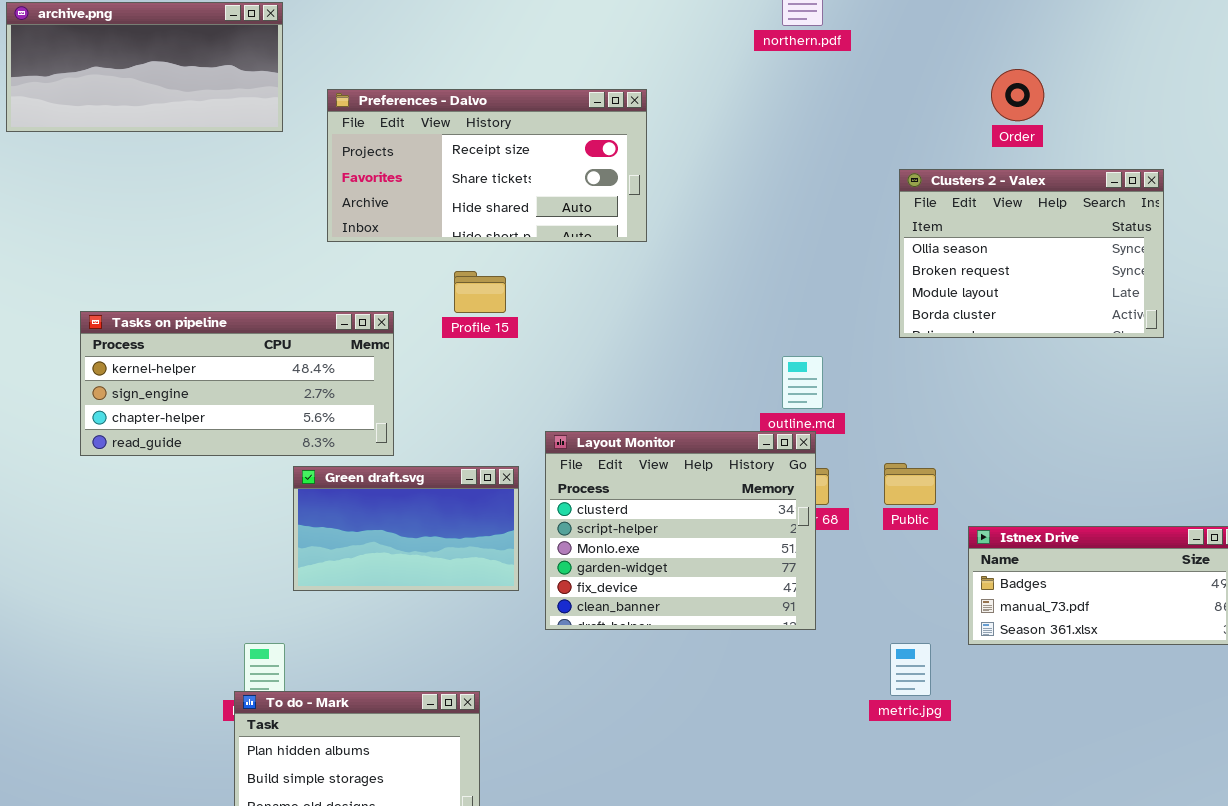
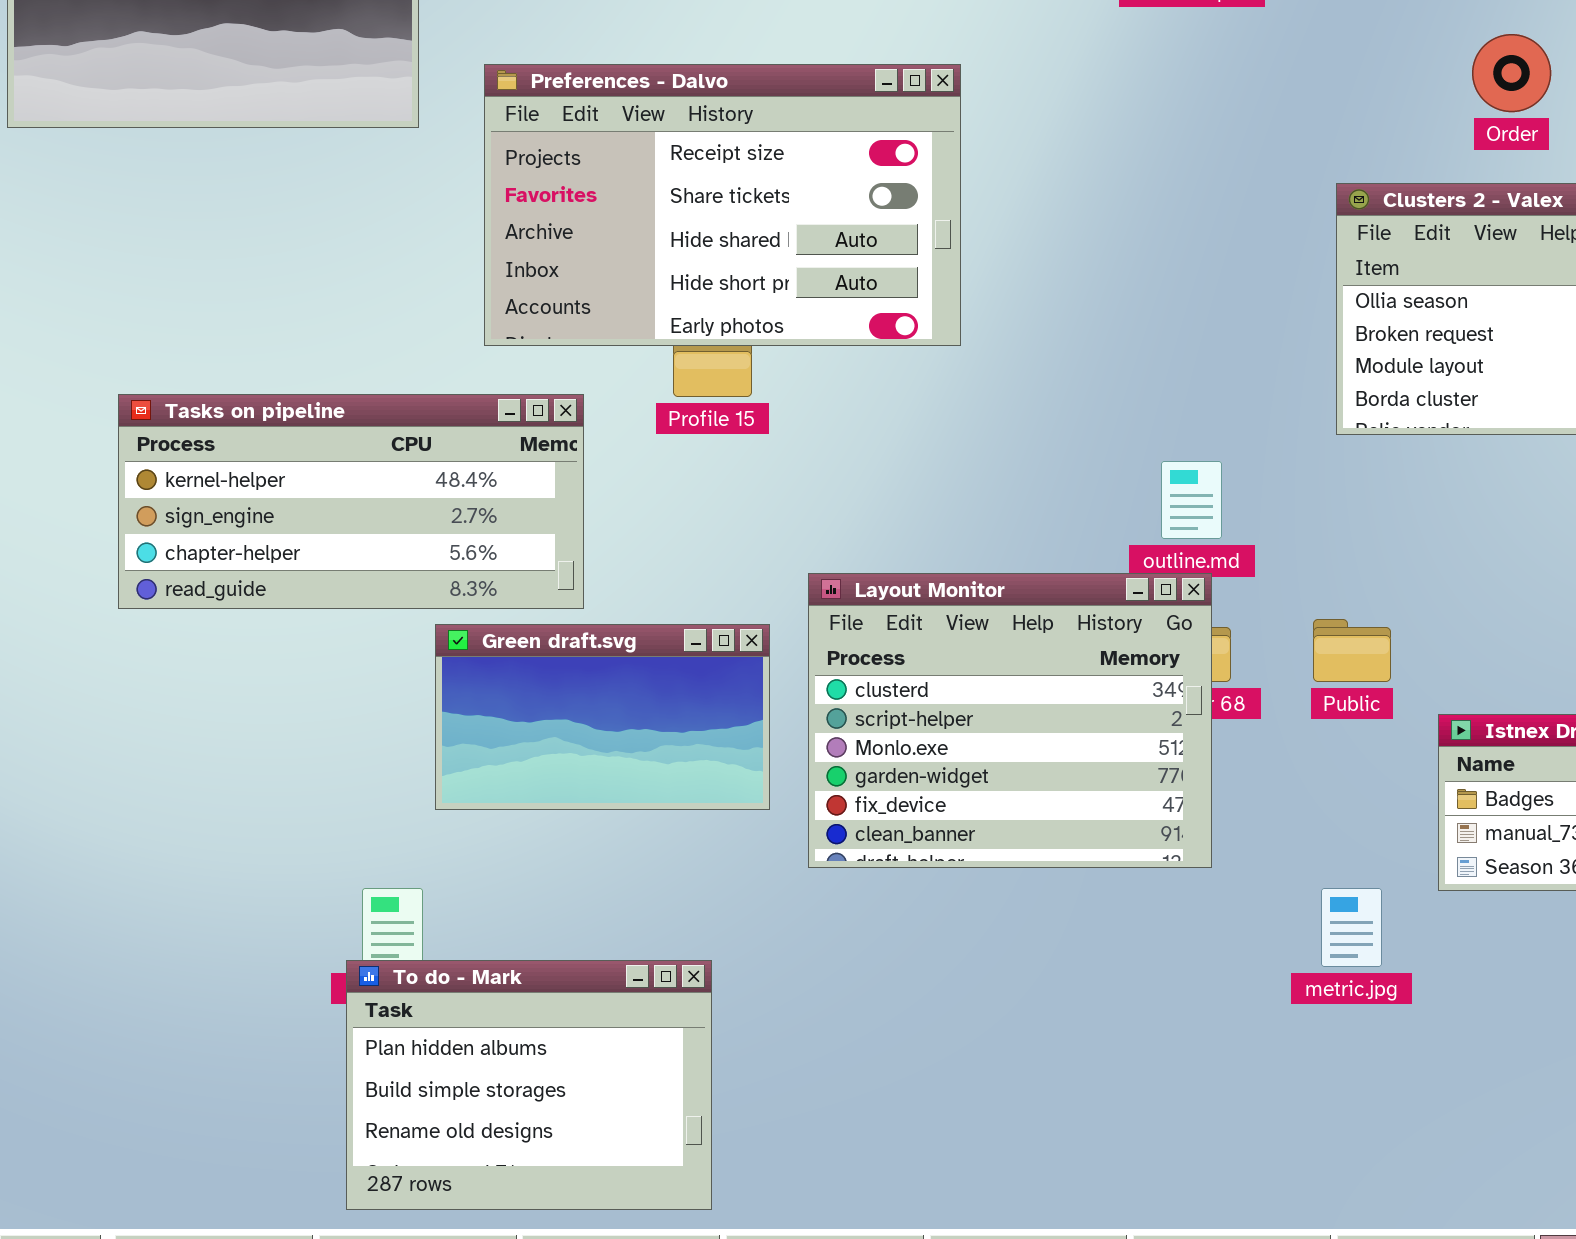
Preferences - Dalvo: [327,89,647,242] -> [484,64,961,346], resized

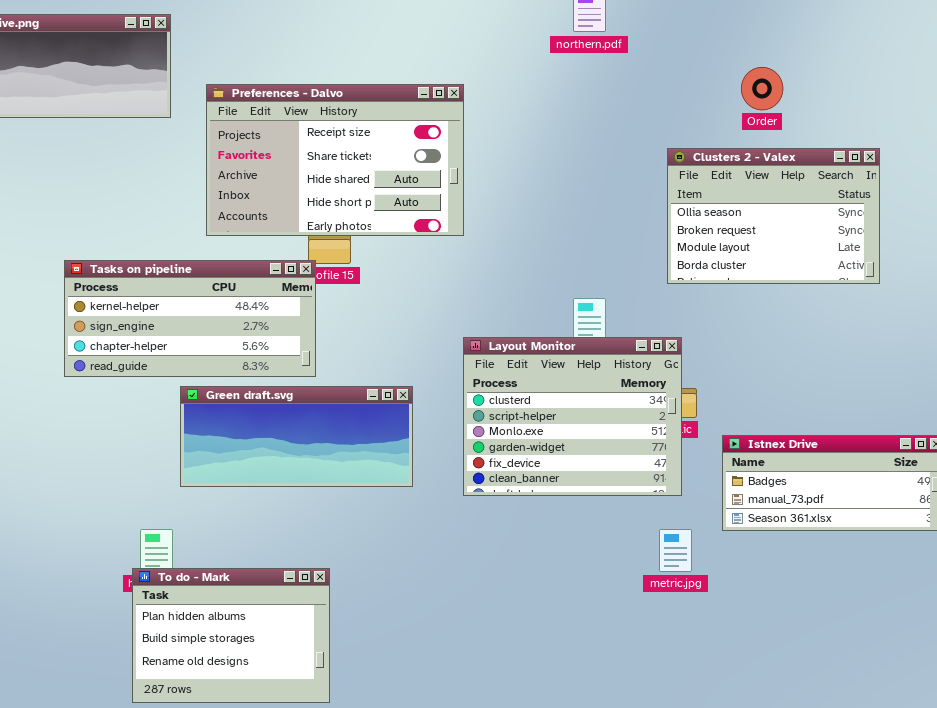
Tasks on pipeline: [118,394,584,609] -> [64,260,316,377], moved
Layout Monitor: [808,573,1212,868] -> [463,337,682,496], moved
Green draft.svg: [435,624,770,810] -> [180,386,413,487], resized

